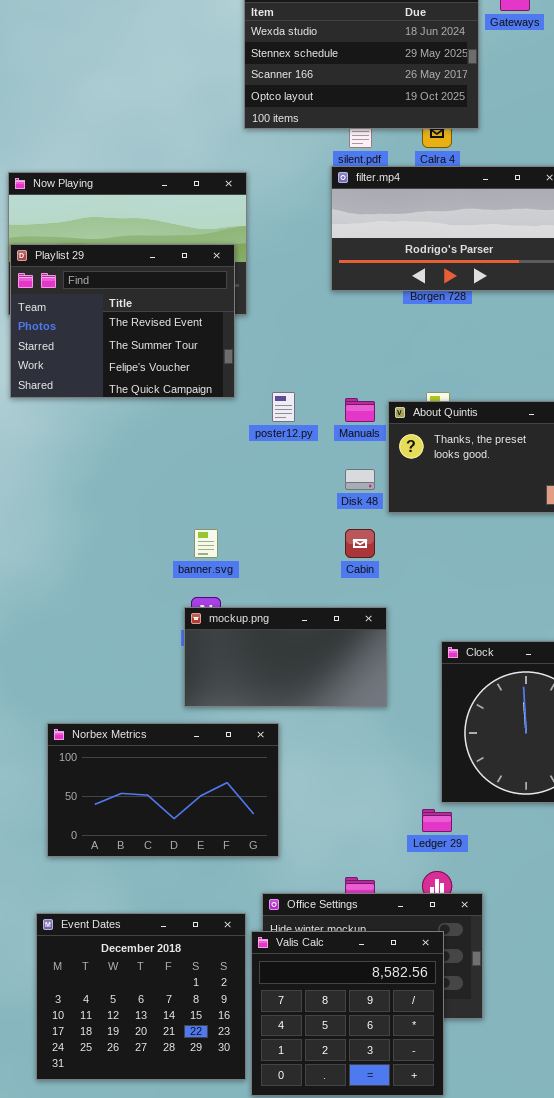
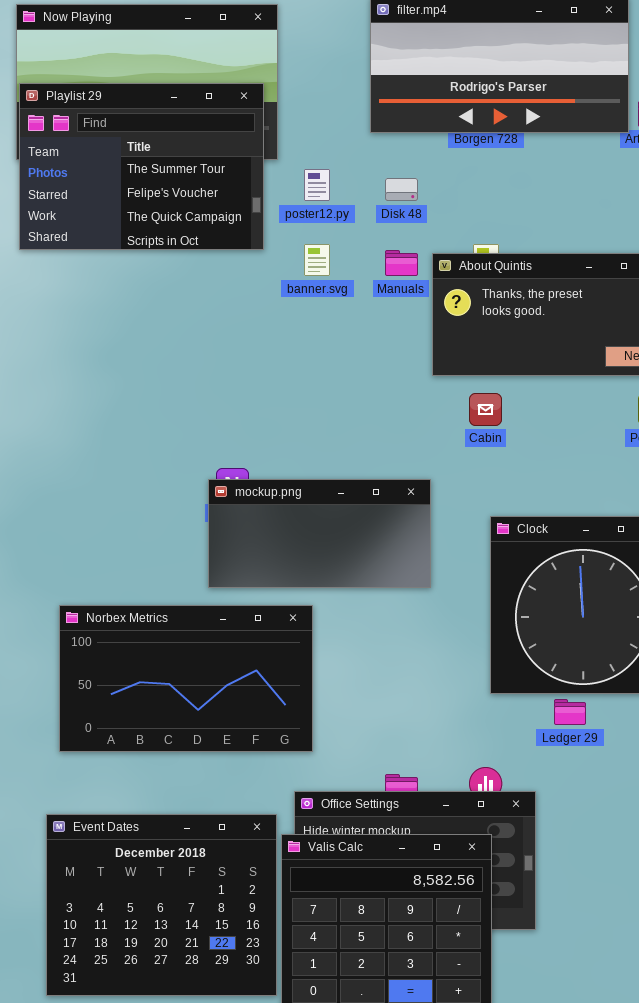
Playlist 29: [10,244,235,398] -> [19,83,264,250], scrolled down 1 row
poster12.py: [272,392,295,422] -> [304,169,330,201], moved
Disk 48: [345,469,375,490] -> [385,178,418,201], moved
banner.svg: [194,529,218,558] -> [304,244,330,276], moved
Cabin: [345,529,375,558] -> [469,393,502,426], moved
Ledger 29: [422,809,452,832] -> [554,699,586,725], moved

